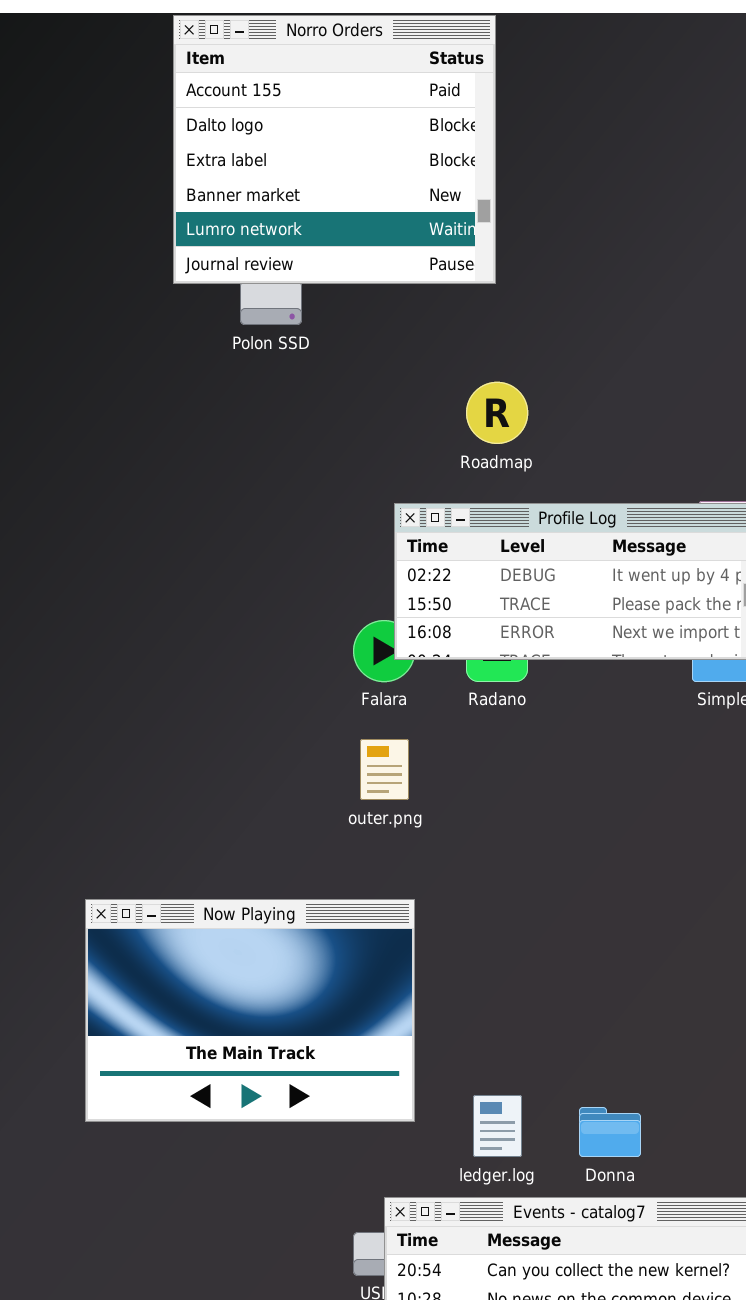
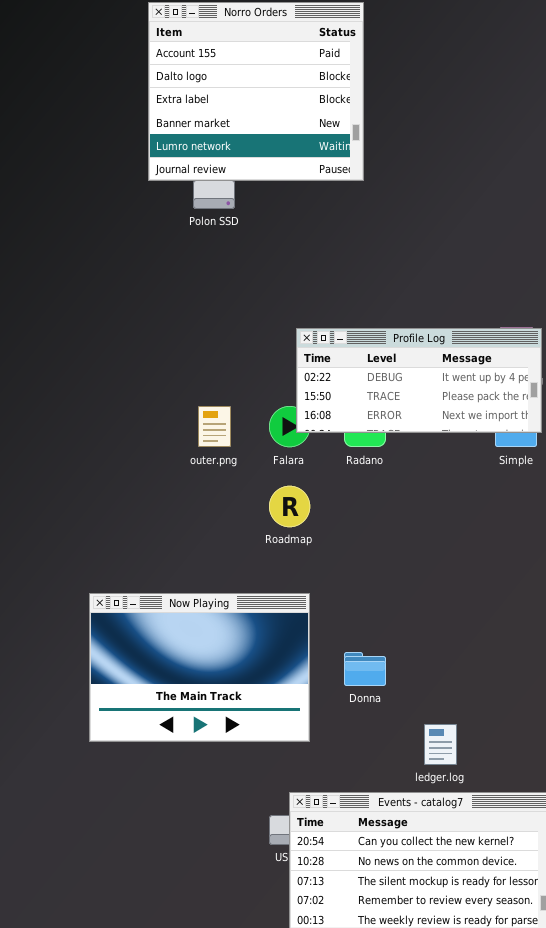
Roadmap: [466,382,528,444] -> [269,486,310,527], moved
outer.png: [360,739,409,800] -> [198,406,231,447], moved
ledger.log: [473,1095,522,1157] -> [424,724,457,765], moved
Donna: [579,1107,641,1157] -> [344,652,386,686], moved

